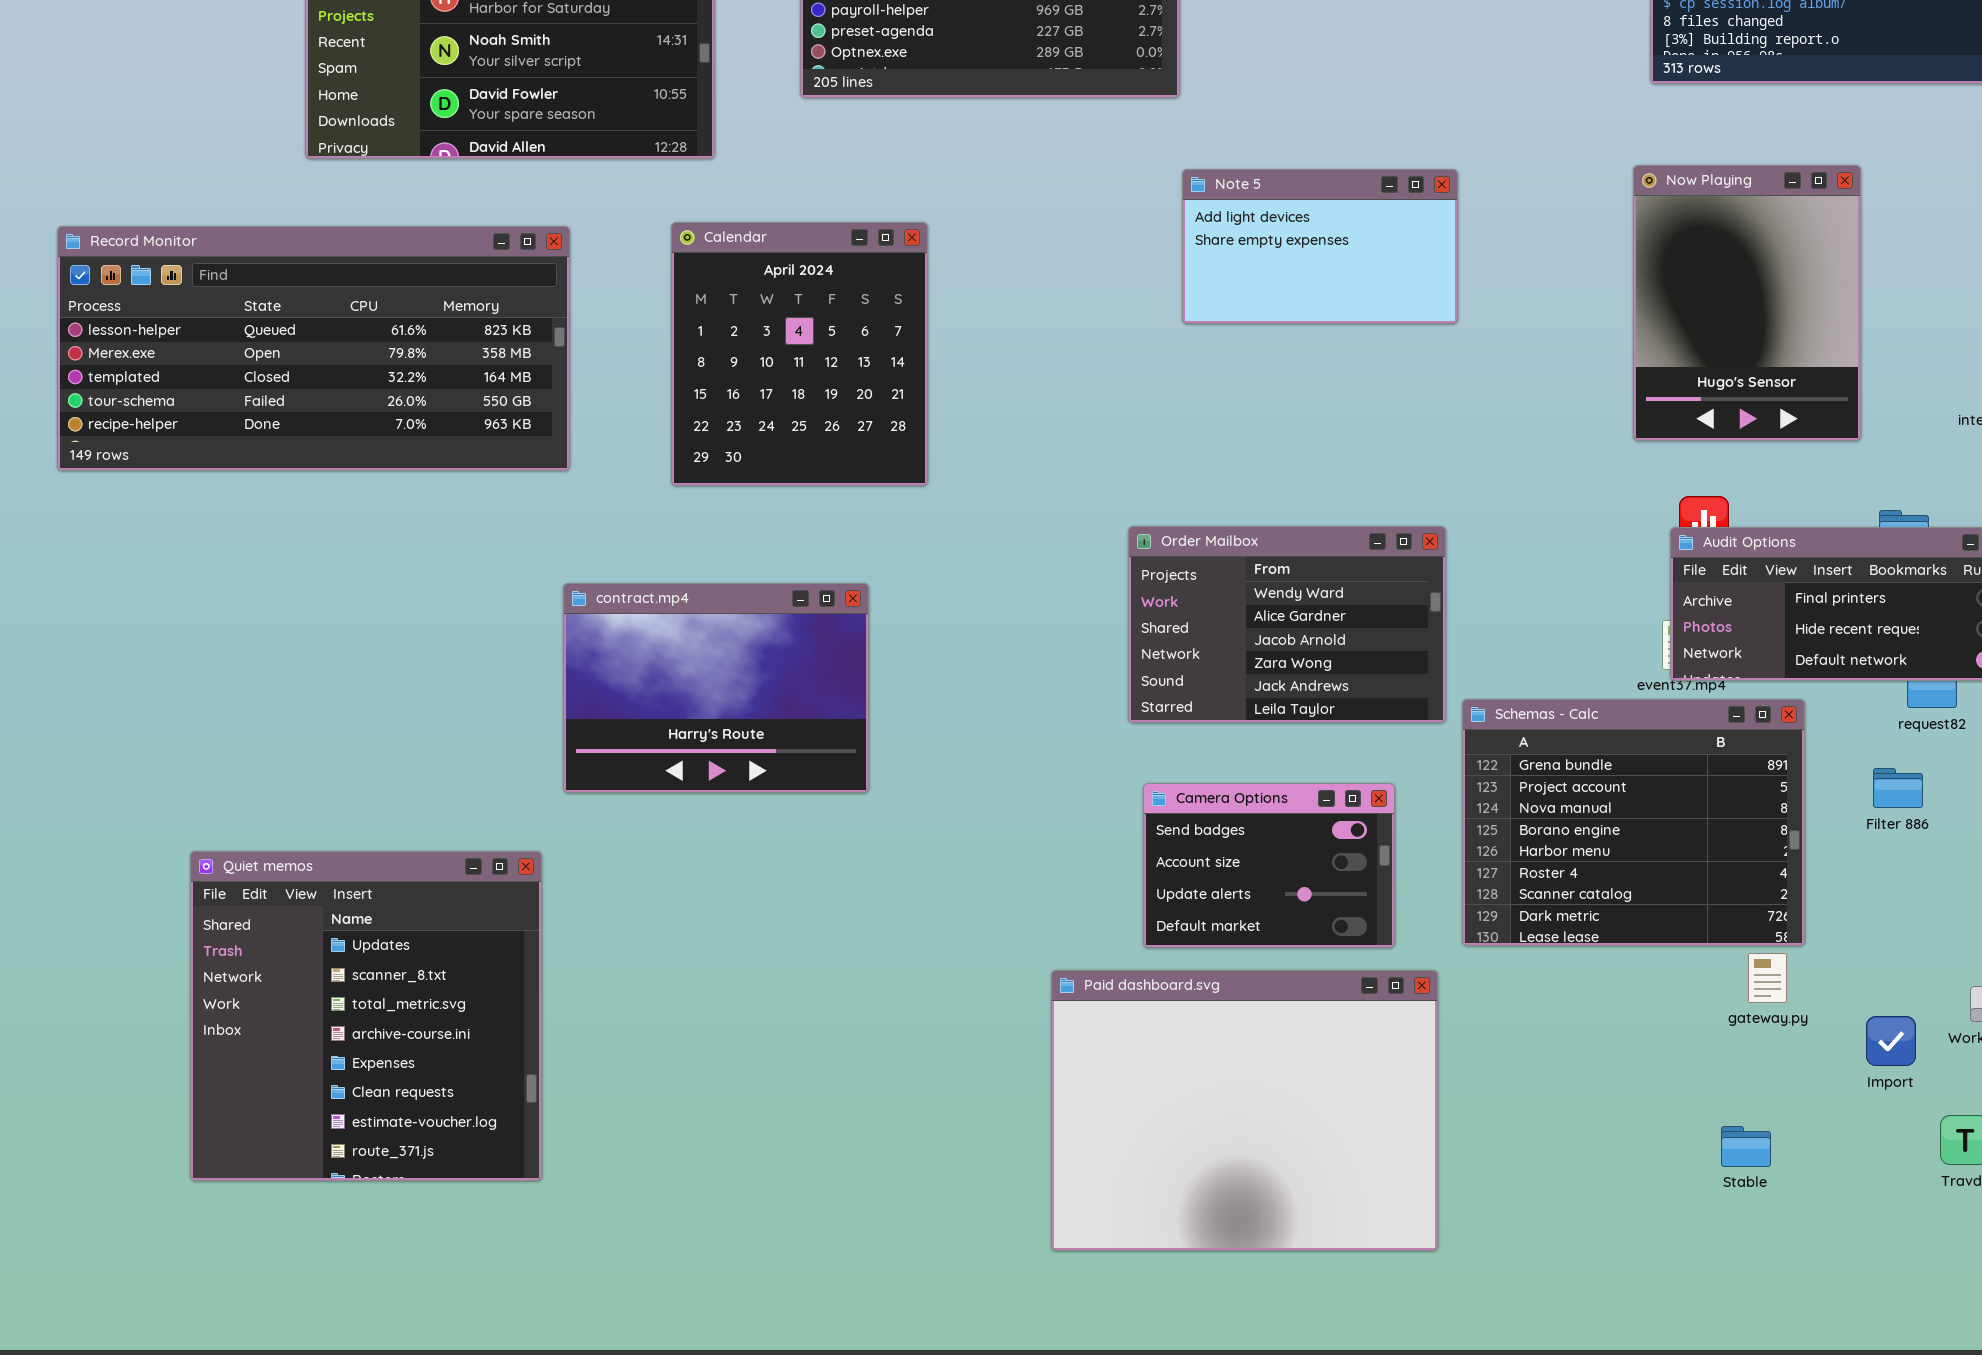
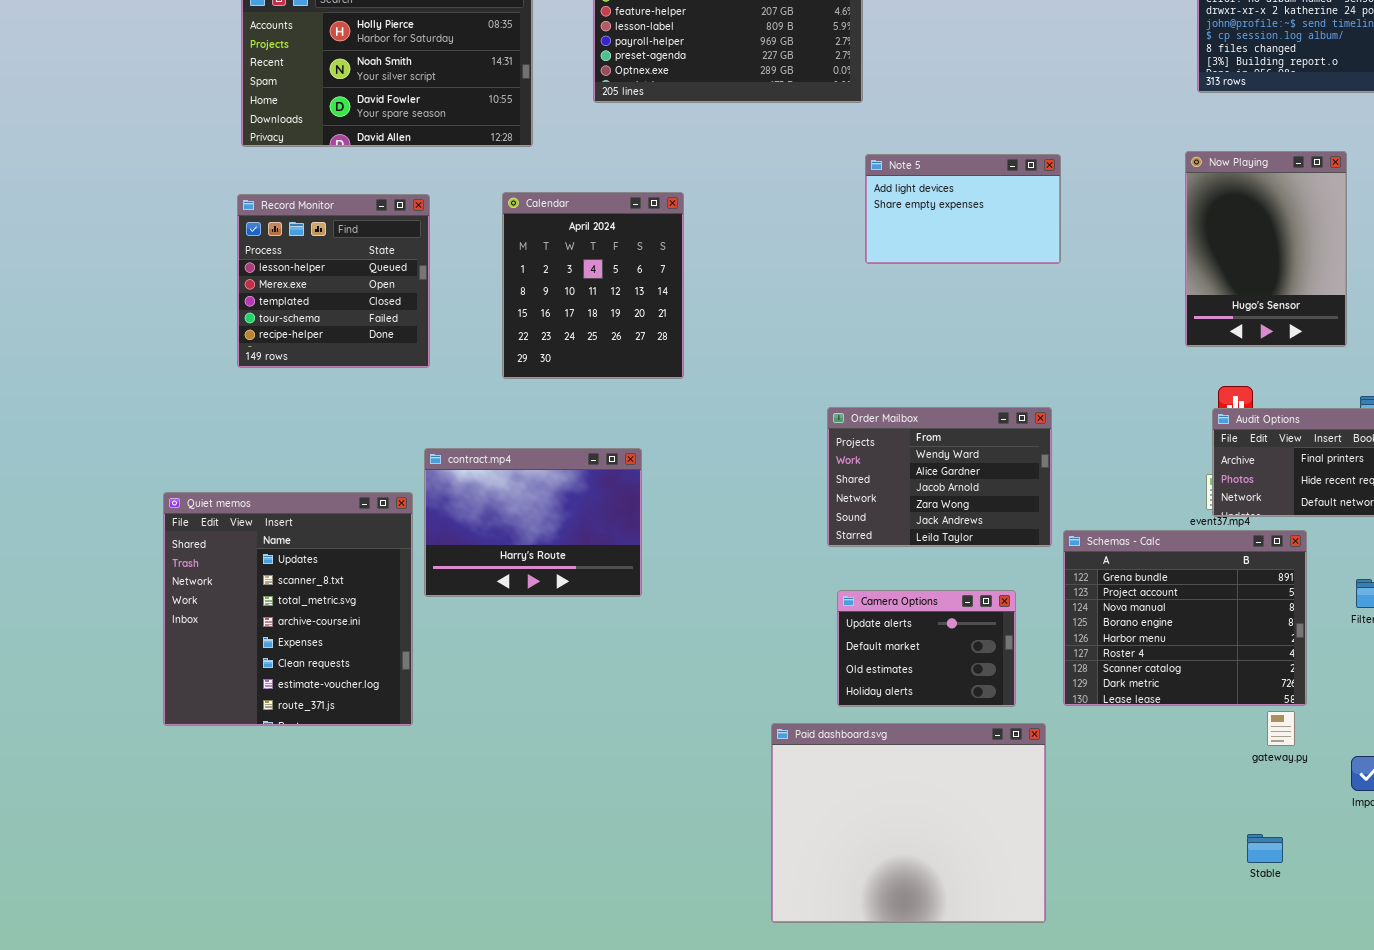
Record Monitor: [57,226,570,471] -> [237,194,430,368], resized
Camera Options: [1143,783,1395,948] -> [837,590,1016,707], scrolled down 2 rows
Quiet memos: [190,851,542,1181] -> [163,492,413,726], moved

